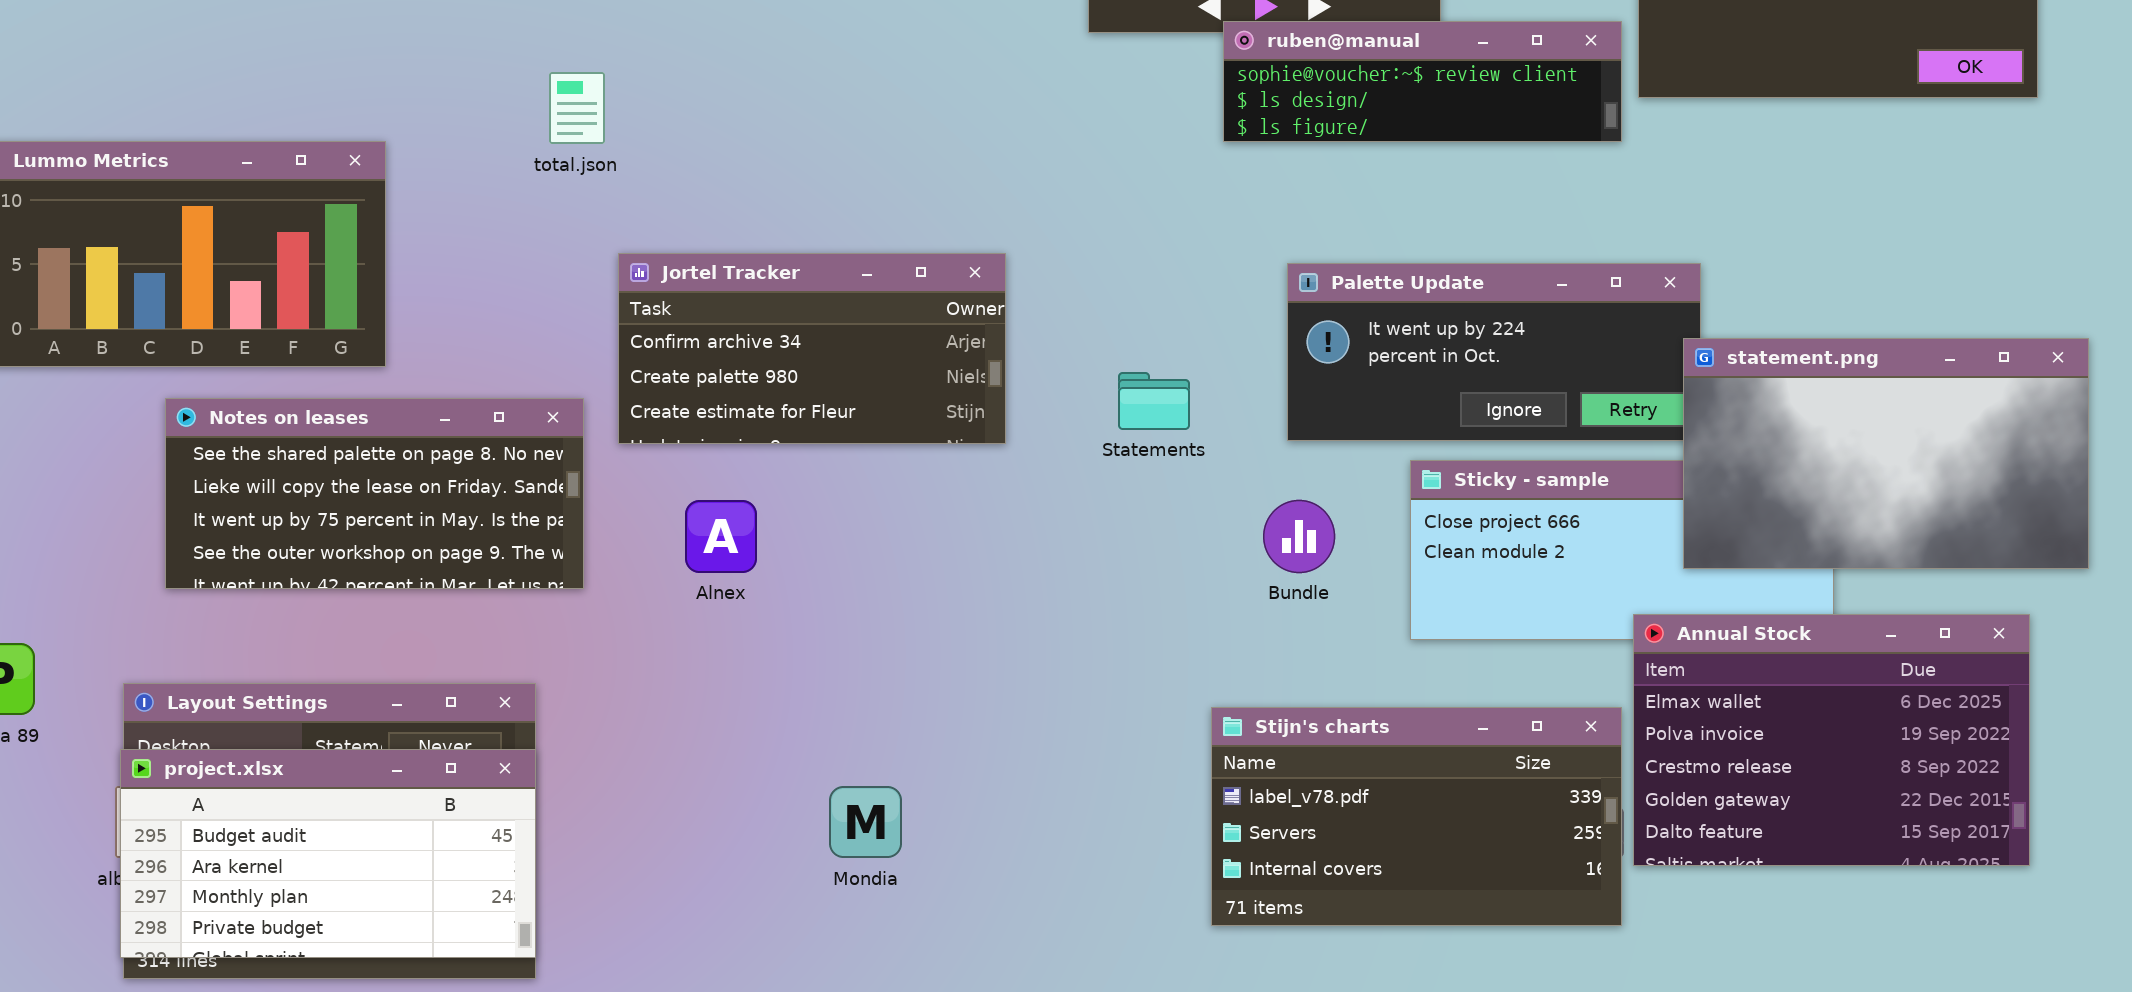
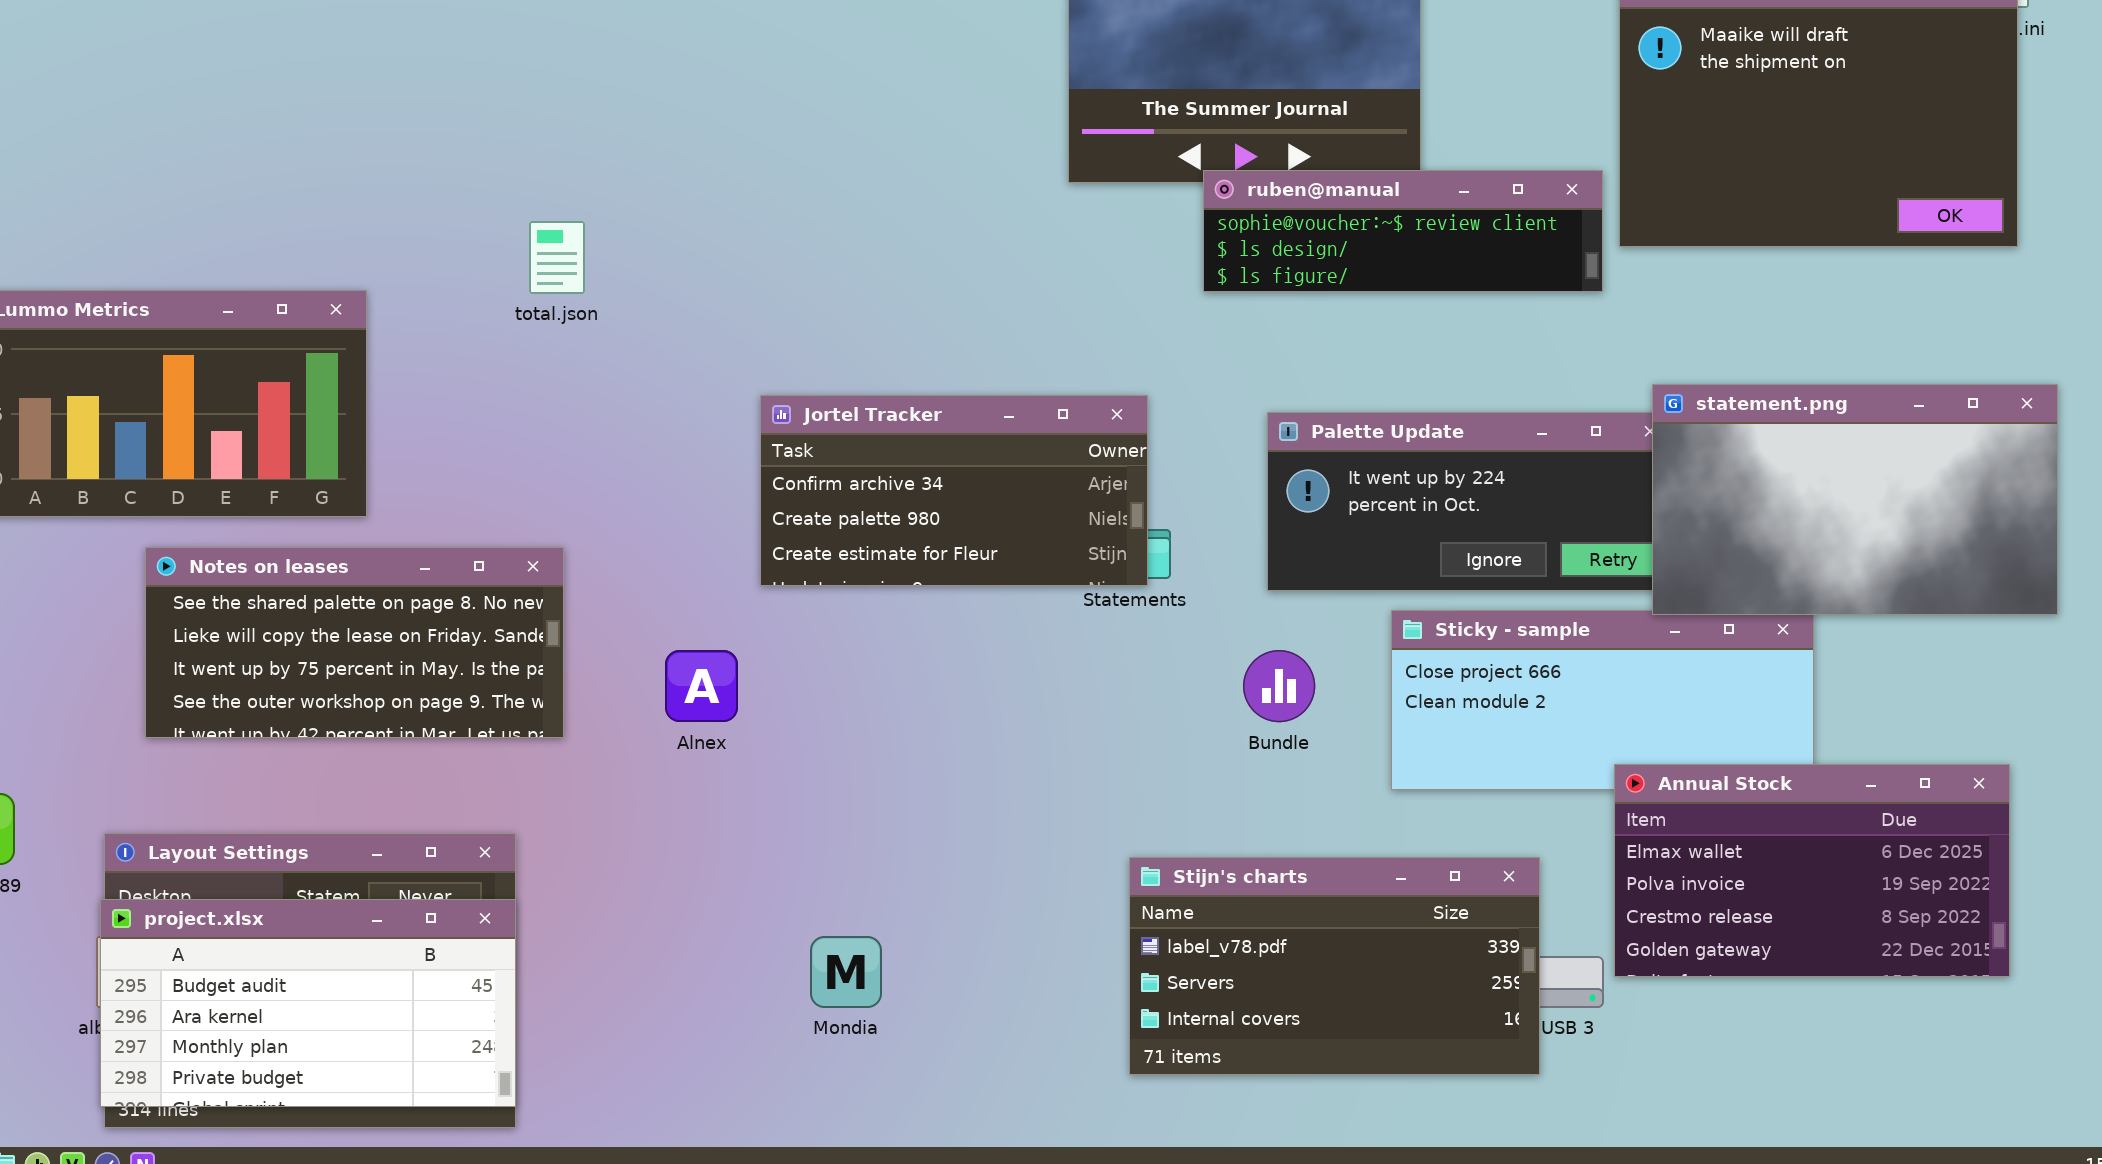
Jortel Tracker: [618,253,1006,444] -> [760,395,1148,586], moved
statement.png: [1683,338,2089,569] -> [1652,384,2058,615], moved
Annual Stock: [1633,614,2030,866] -> [1614,764,2010,977], resized
Stijn's charts: [1211,707,1622,926] -> [1129,857,1540,1075], moved

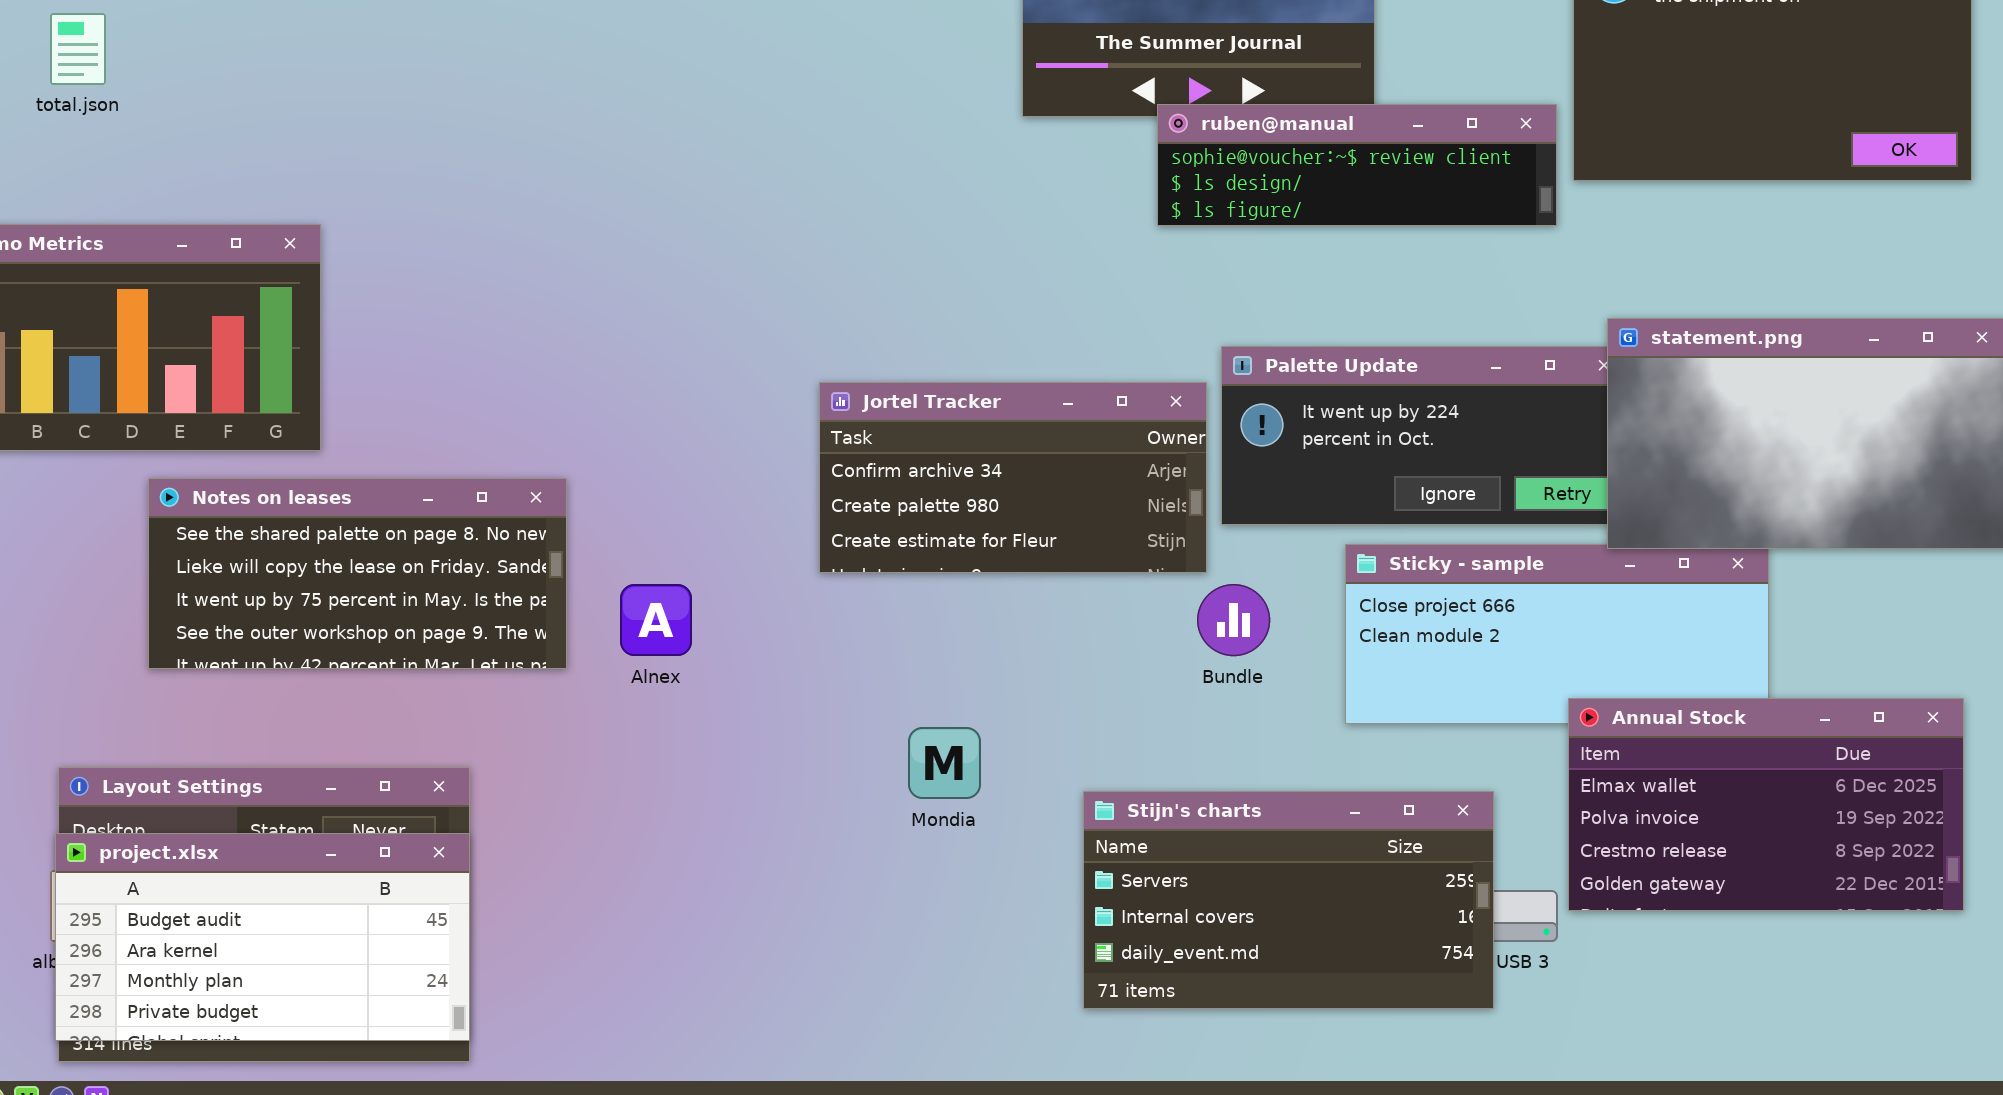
total.json: [529,221,585,294] -> [50,13,106,85], moved
Jortel Tracker: [760,395,1148,586] -> [819,382,1207,573], moved
Notes on leases: [145,547,564,738] -> [148,478,567,669], moved
Stijn's charts: [1129,857,1540,1075] -> [1083,791,1494,1009], scrolled down 1 row
Mondia: [810,936,882,1008] -> [908,727,981,799], moved

